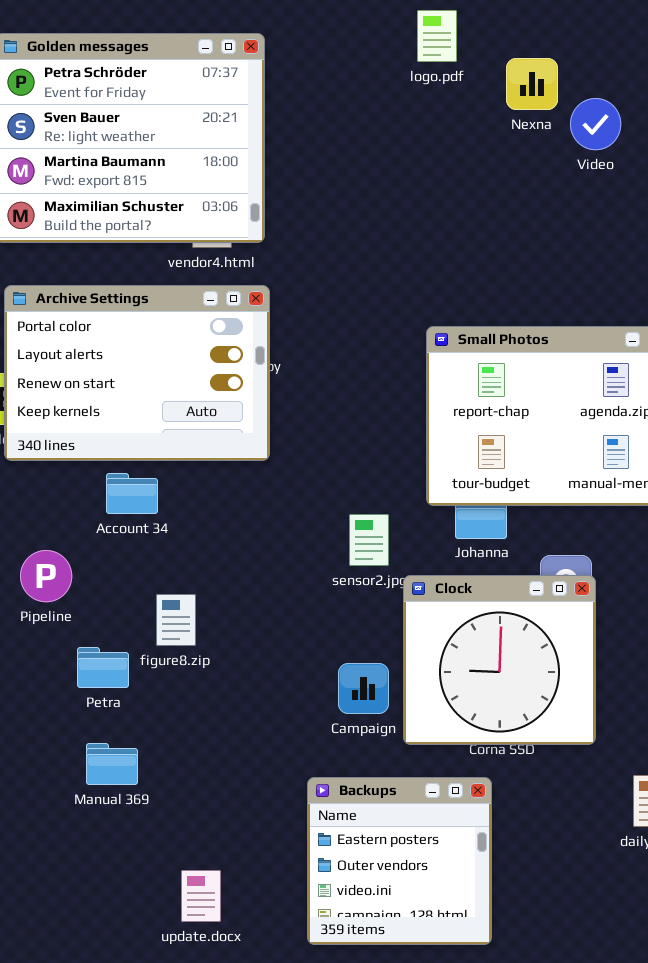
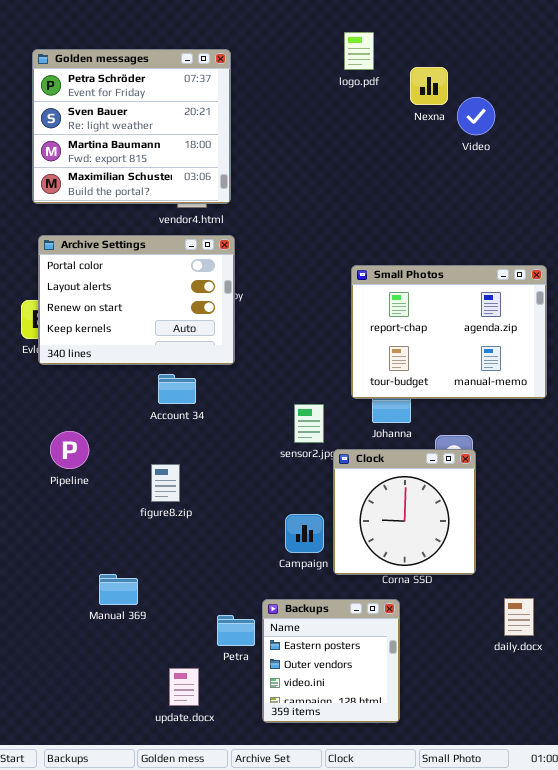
Account 34: [106,473,158,514] -> [158,374,196,404], moved
Petra: [77,647,129,688] -> [217,615,255,646], moved

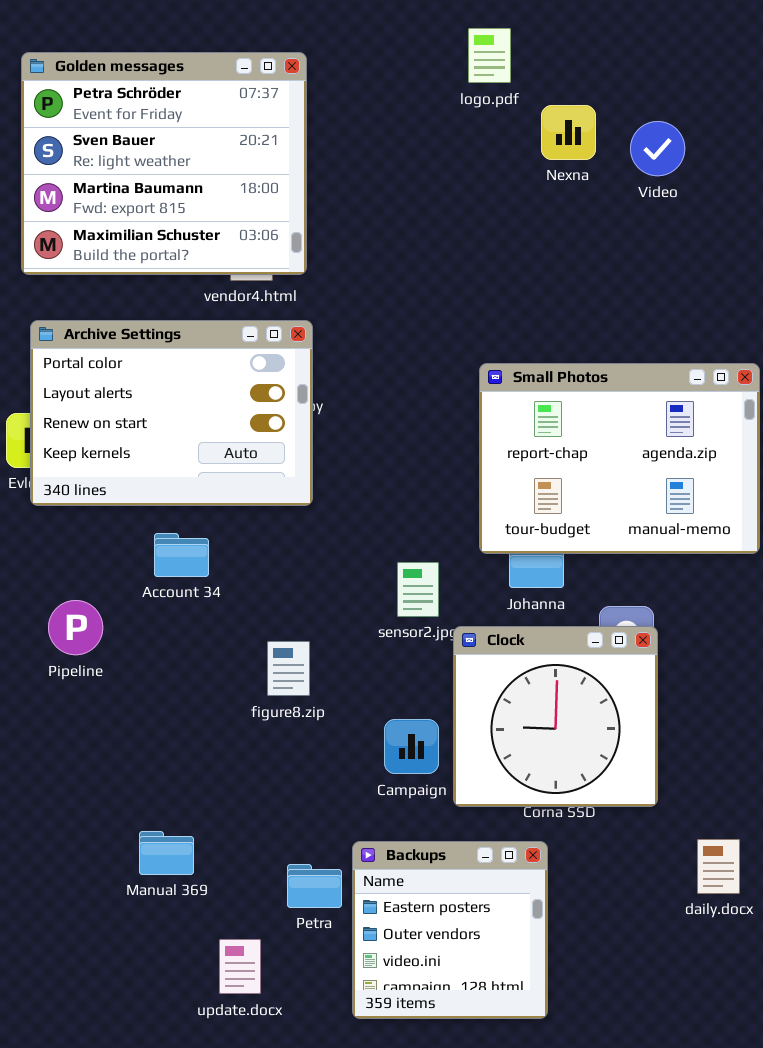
Nexna: [410,67,448,105] -> [541,105,596,160], moved
Account 34: [158,374,196,404] -> [154,533,209,577], moved
figure8.zip: [151,464,180,502] -> [267,641,310,696], moved
Manual 369: [99,574,138,605] -> [139,831,194,875], moved

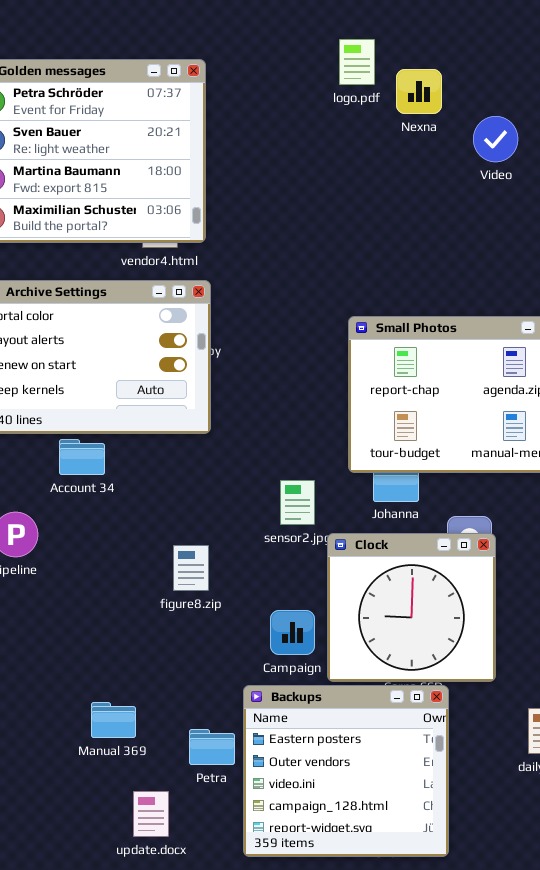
Nexna: [541,105,596,160] -> [396,69,442,114], moved
Account 34: [154,533,209,577] -> [59,439,105,475], moved
Manual 369: [139,831,194,875] -> [91,702,136,738], moved
Backups: [352,841,548,1019] -> [243,685,449,857], resized

